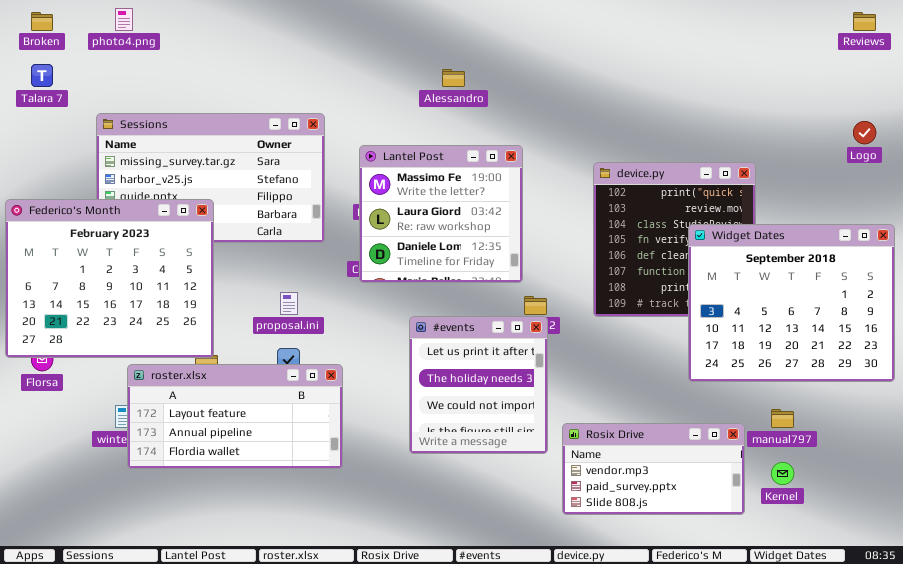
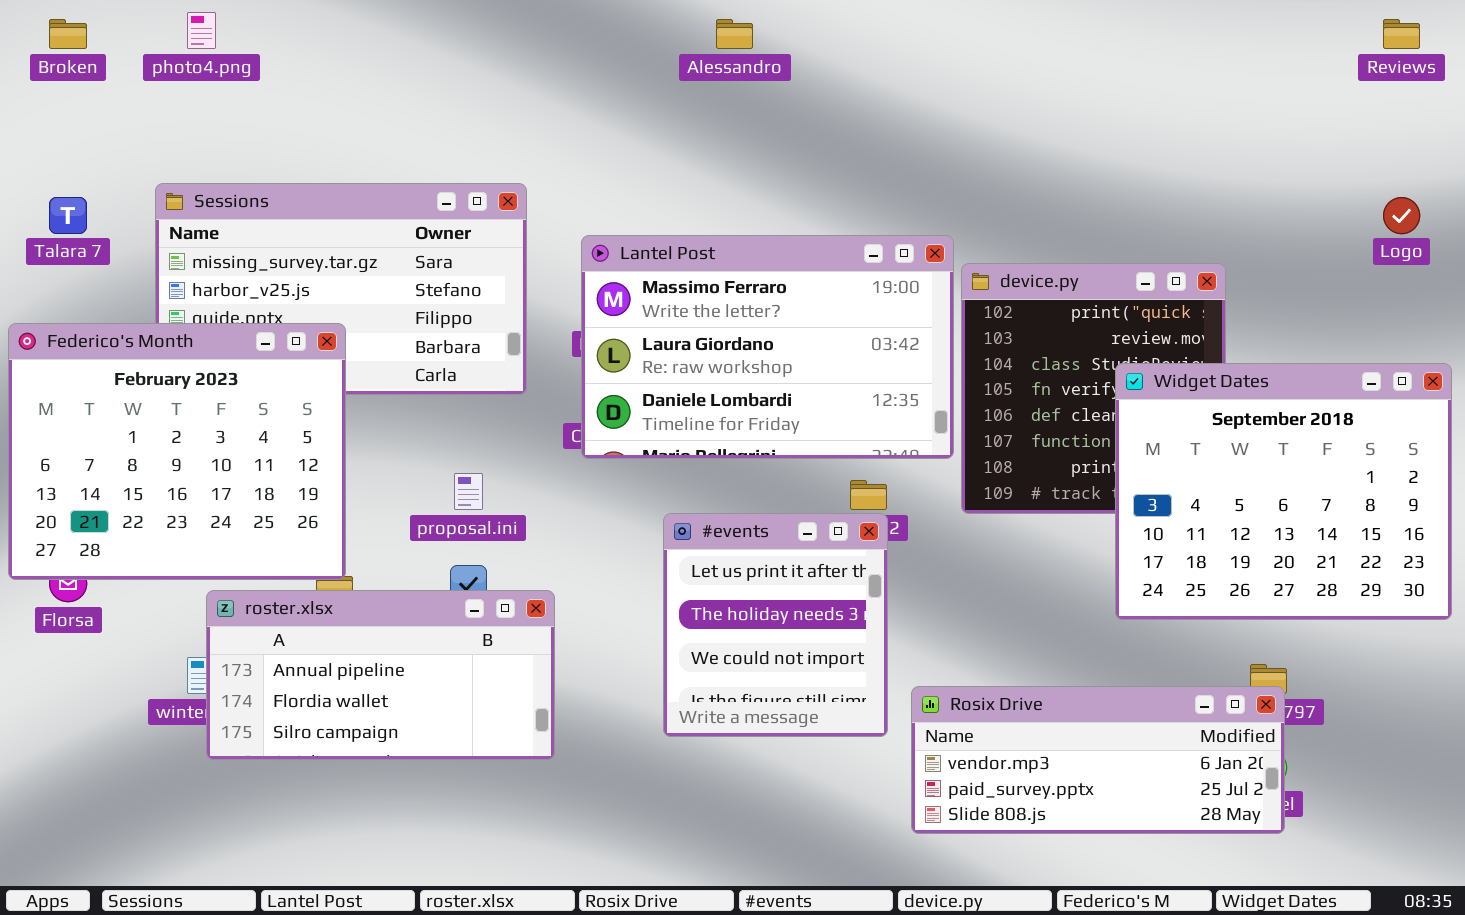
Talara 7: [31,64,53,87] -> [49,197,87,234], moved
Alessandro: [442,69,465,87] -> [716,19,753,49], moved
Lantel Post: [359,145,523,283] -> [581,235,954,459], resized
roster.xlsx: [127,364,343,469] -> [206,590,555,760], scrolled down 1 row
Rosix Drive: [562,423,745,515] -> [911,686,1285,834], resized

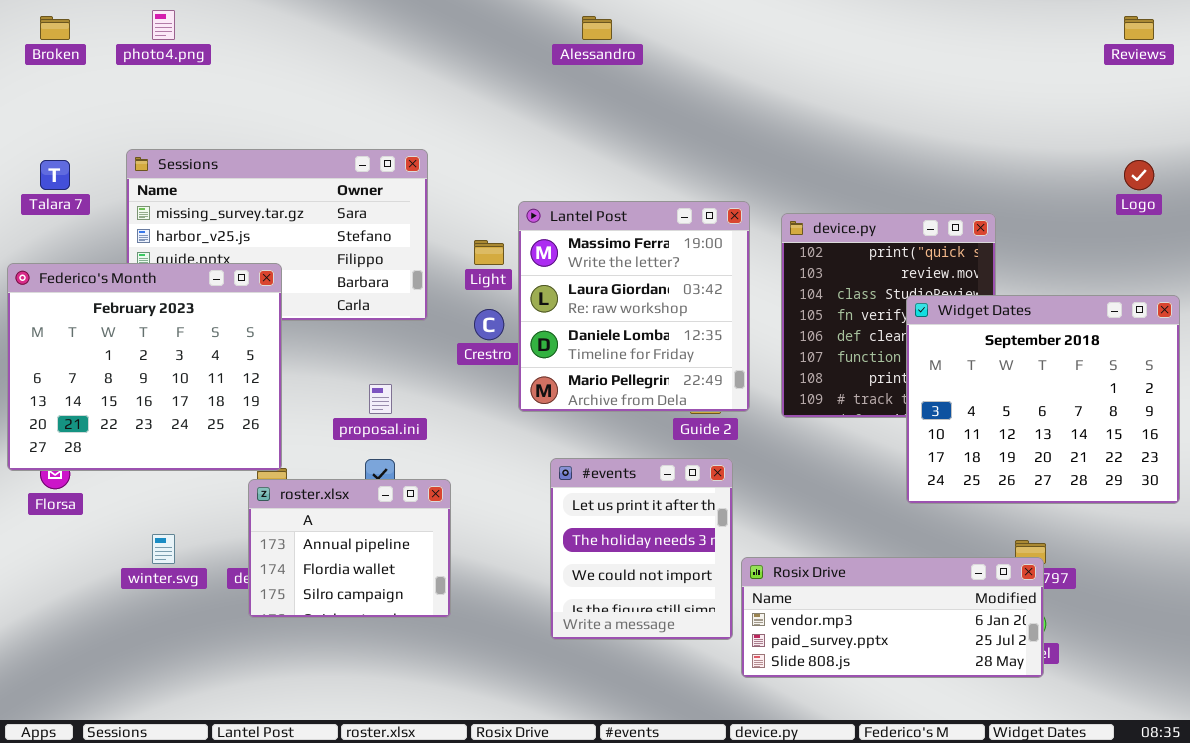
Lantel Post: [581,235,954,459] -> [518,201,750,412], moved, resized
#events: [663,513,888,737] -> [550,458,733,640], moved
roster.xlsx: [206,590,555,760] -> [248,479,451,618], resized

